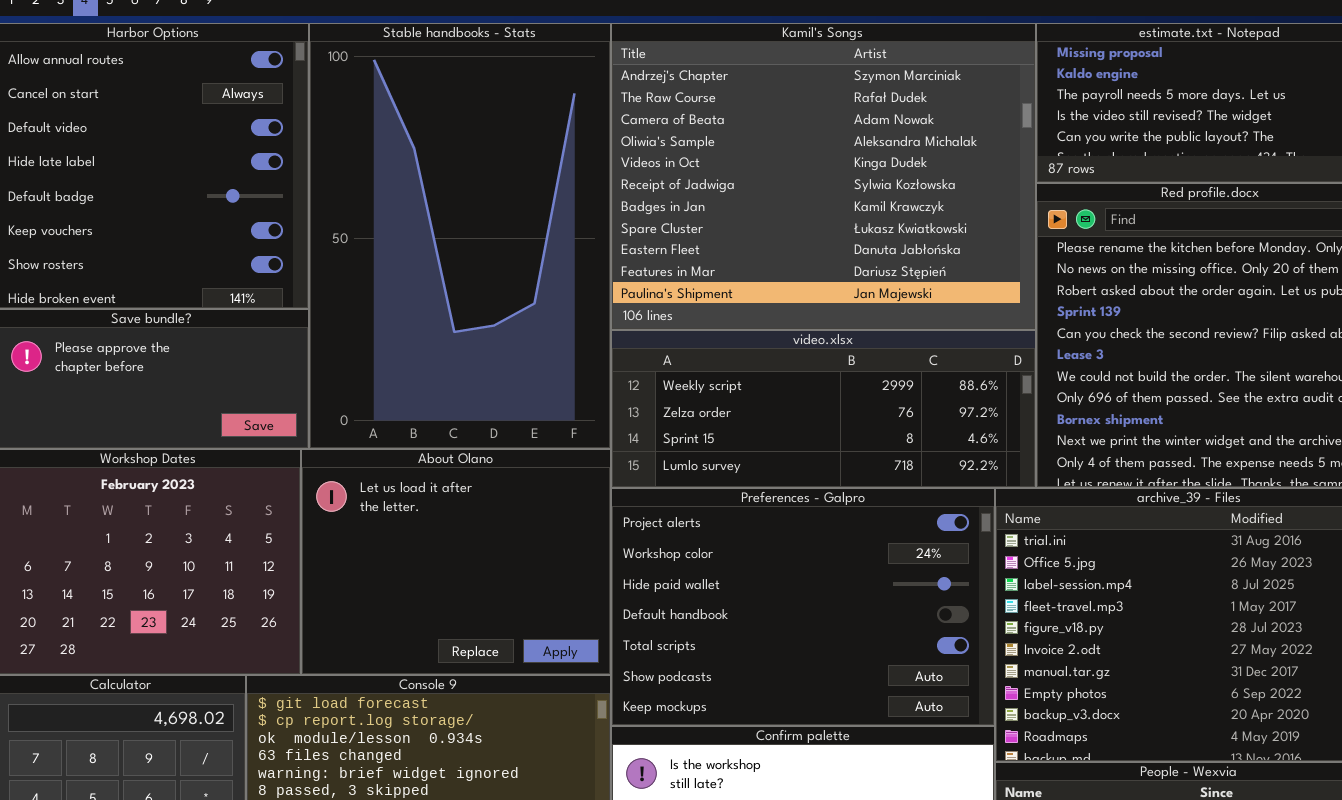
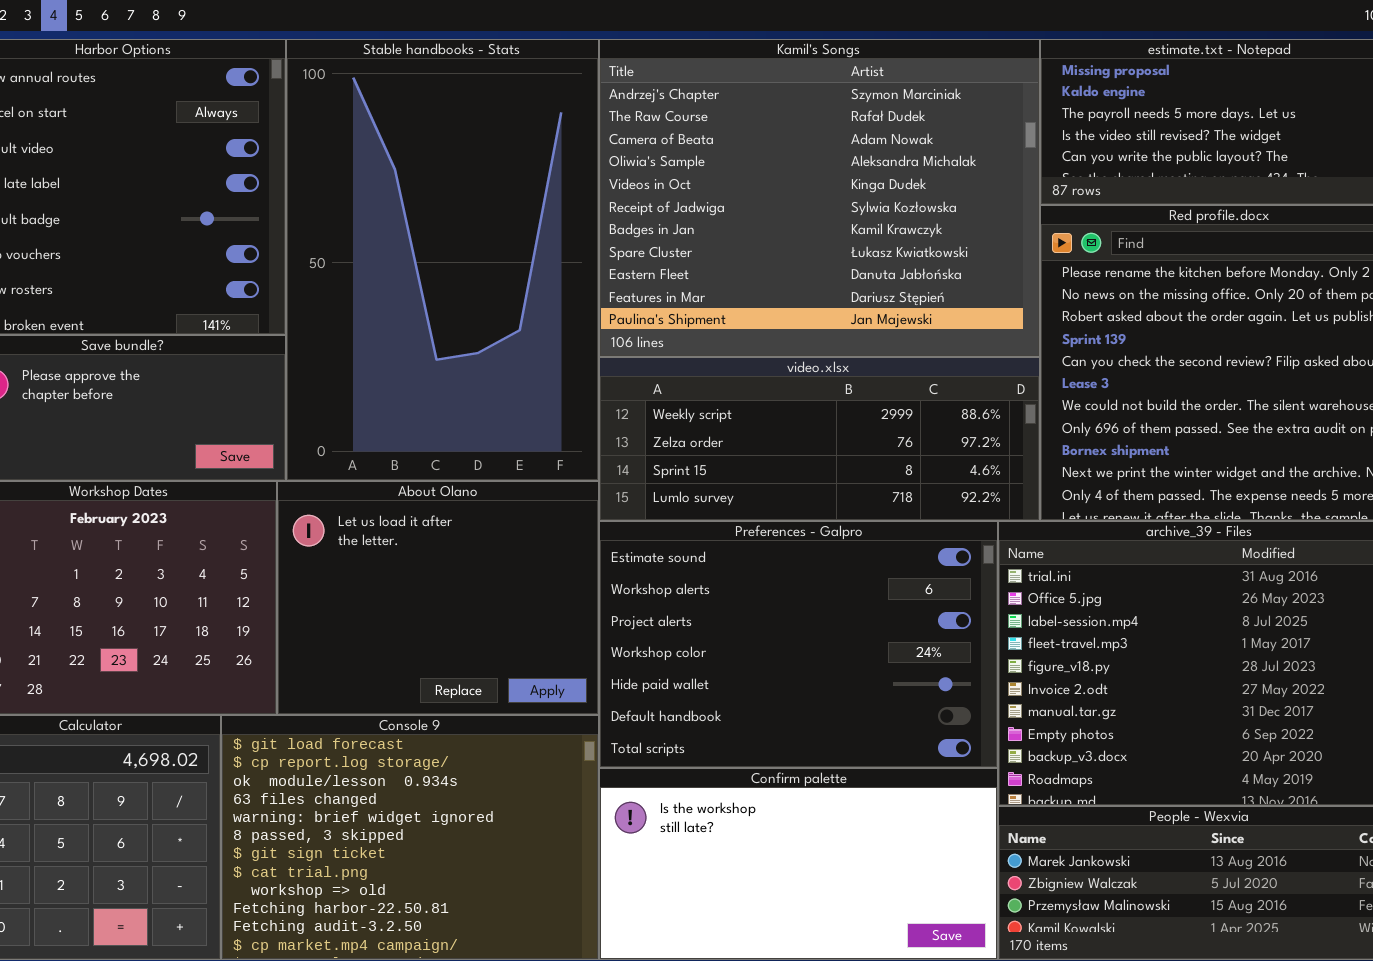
Preferences - Galpro: [611,488,995,726] -> [599,521,998,768], scrolled up 2 rows

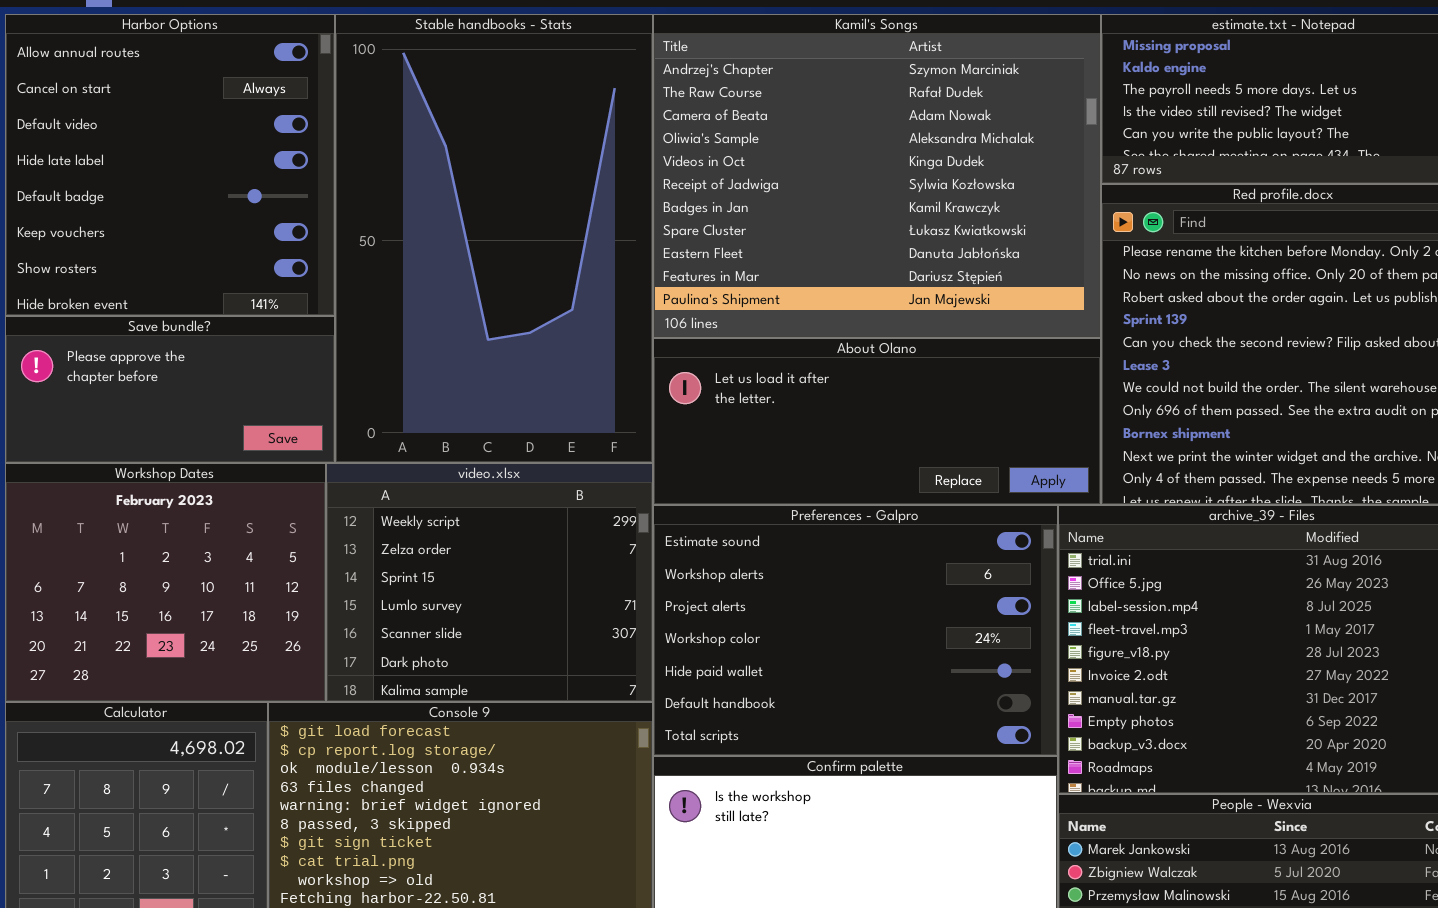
video.xlsx: [599,357,1040,521] -> [326,463,653,702], moved, resized
About Olano: [277,481,599,715] -> [653,338,1101,505], moved, resized

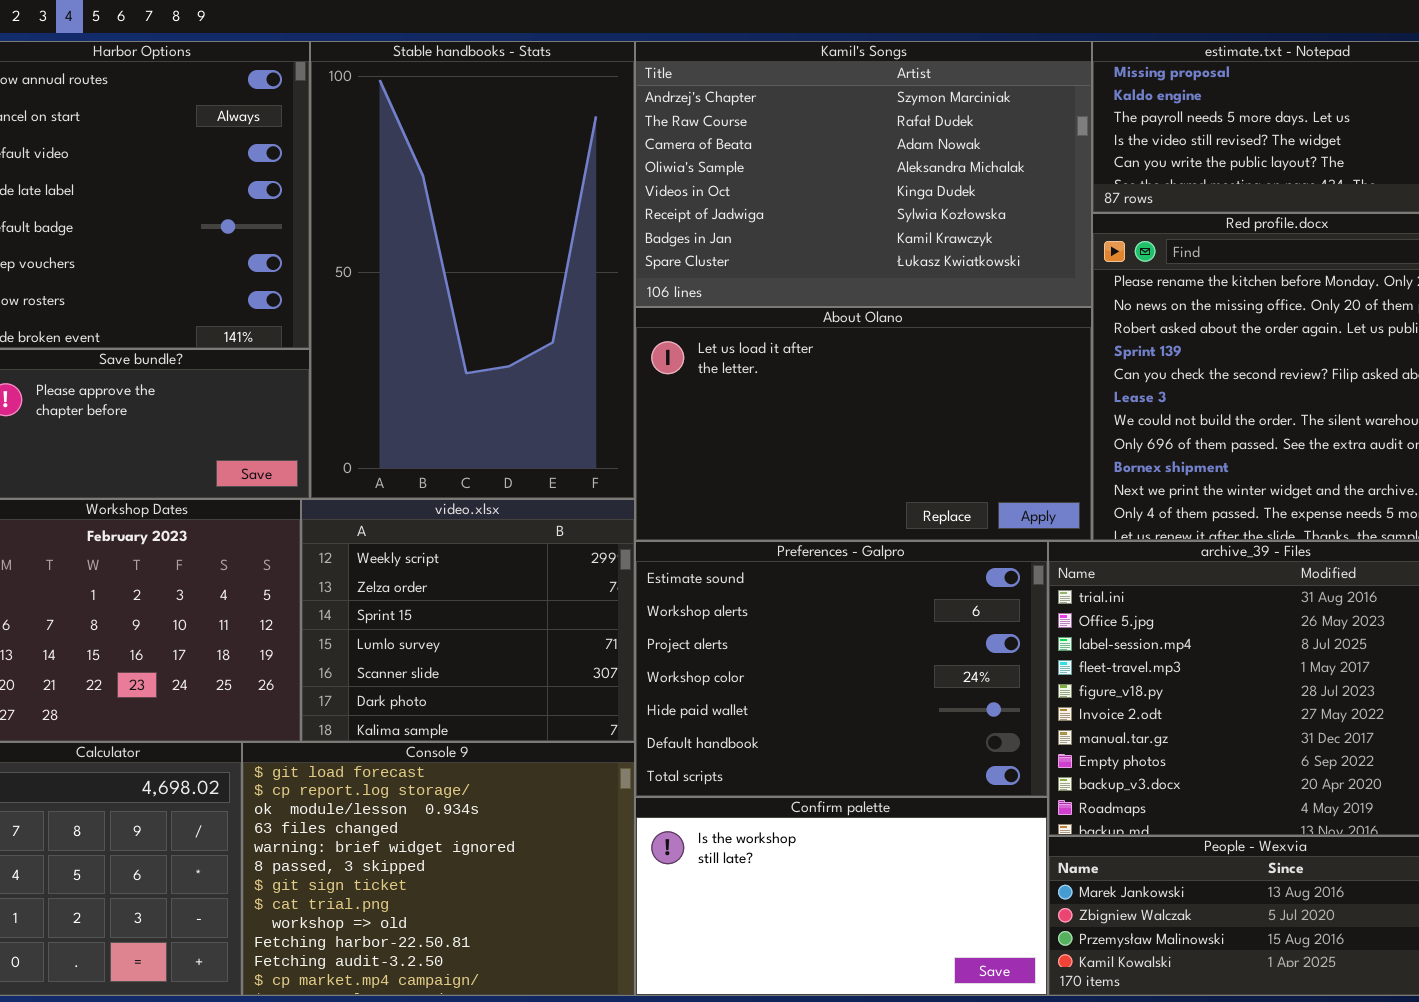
Kamil's Songs: [653,14,1101,338] -> [635,41,1092,307], resized
About Olano: [653,338,1101,505] -> [635,307,1092,541], resized

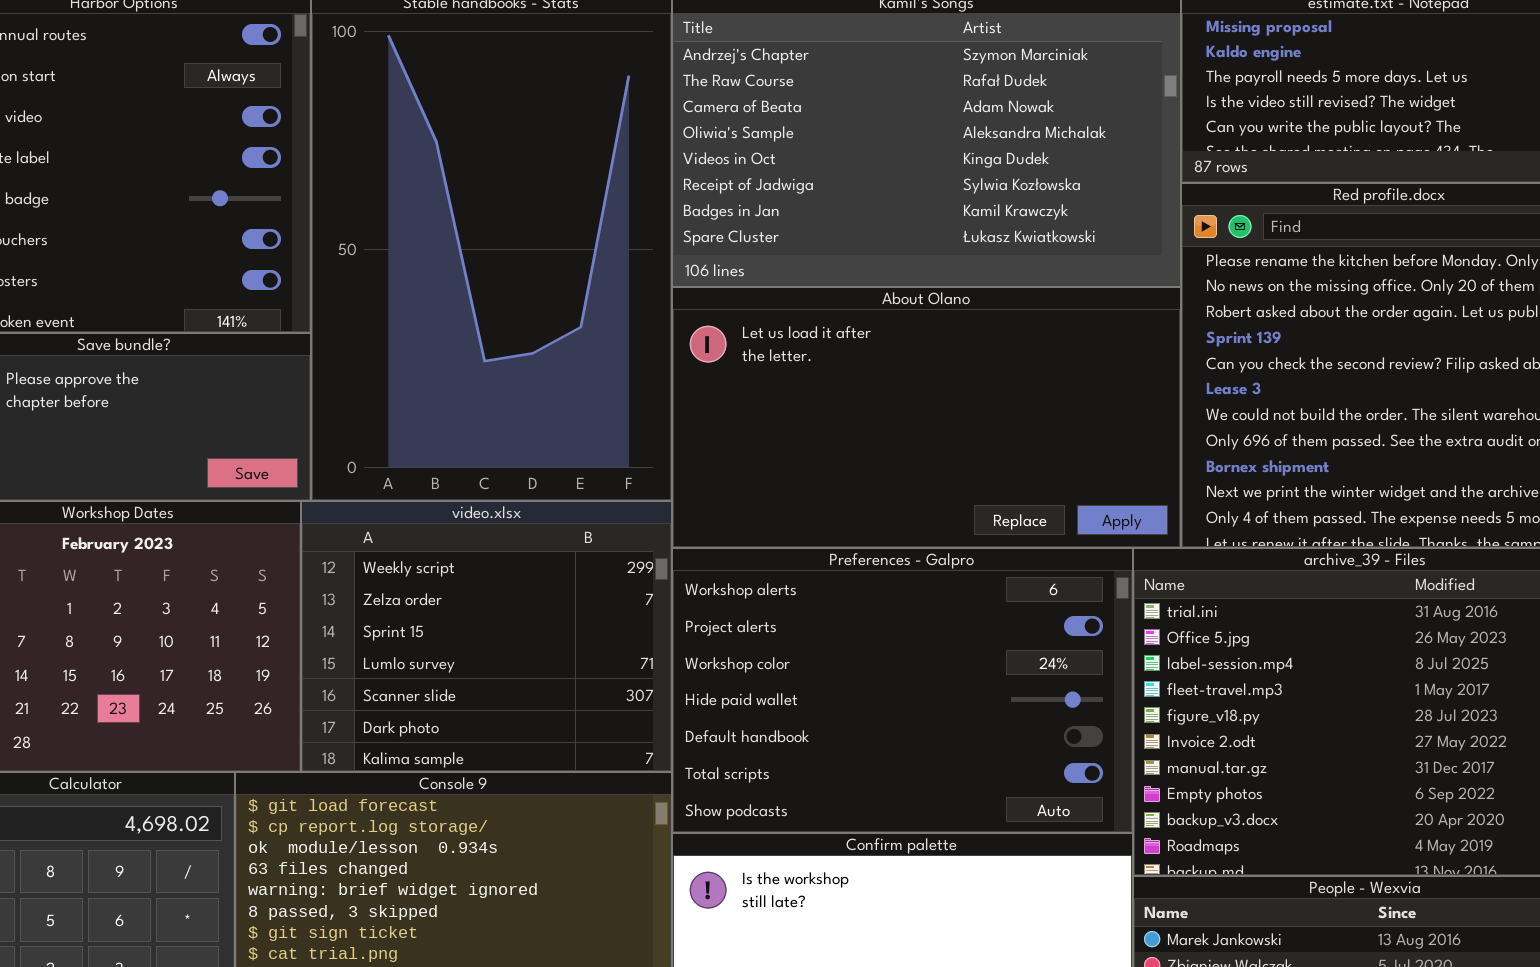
Preferences - Galpro: [635,541,1048,797] -> [672,548,1133,833], scrolled down 1 row

